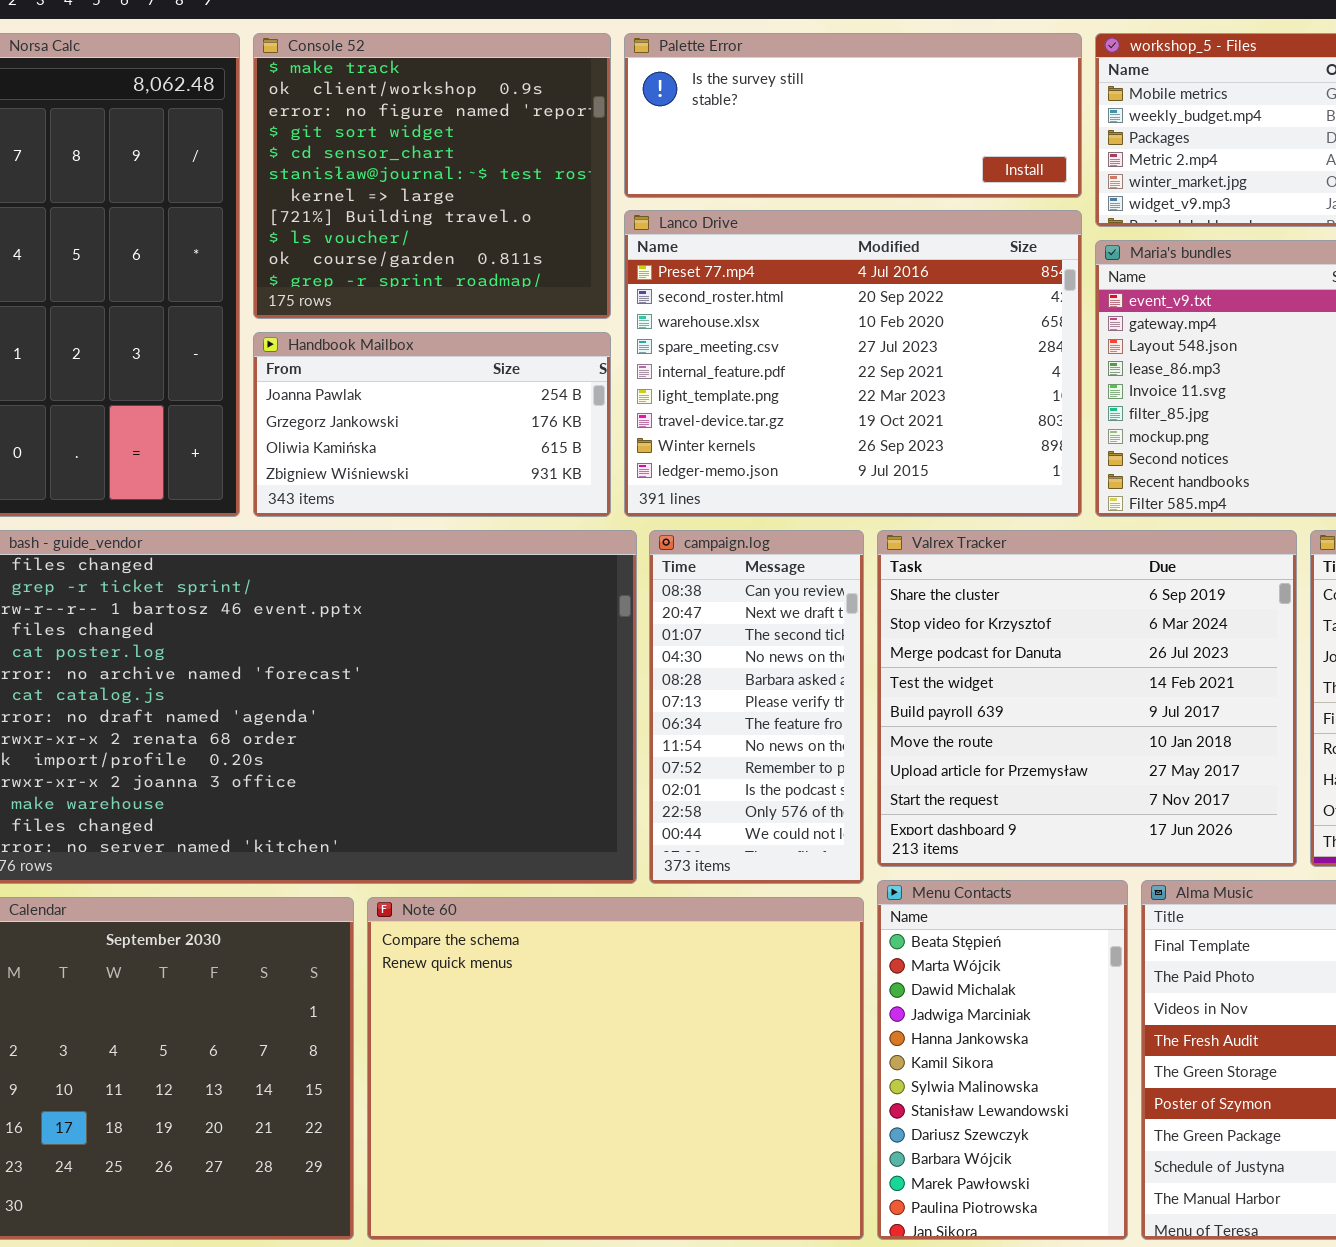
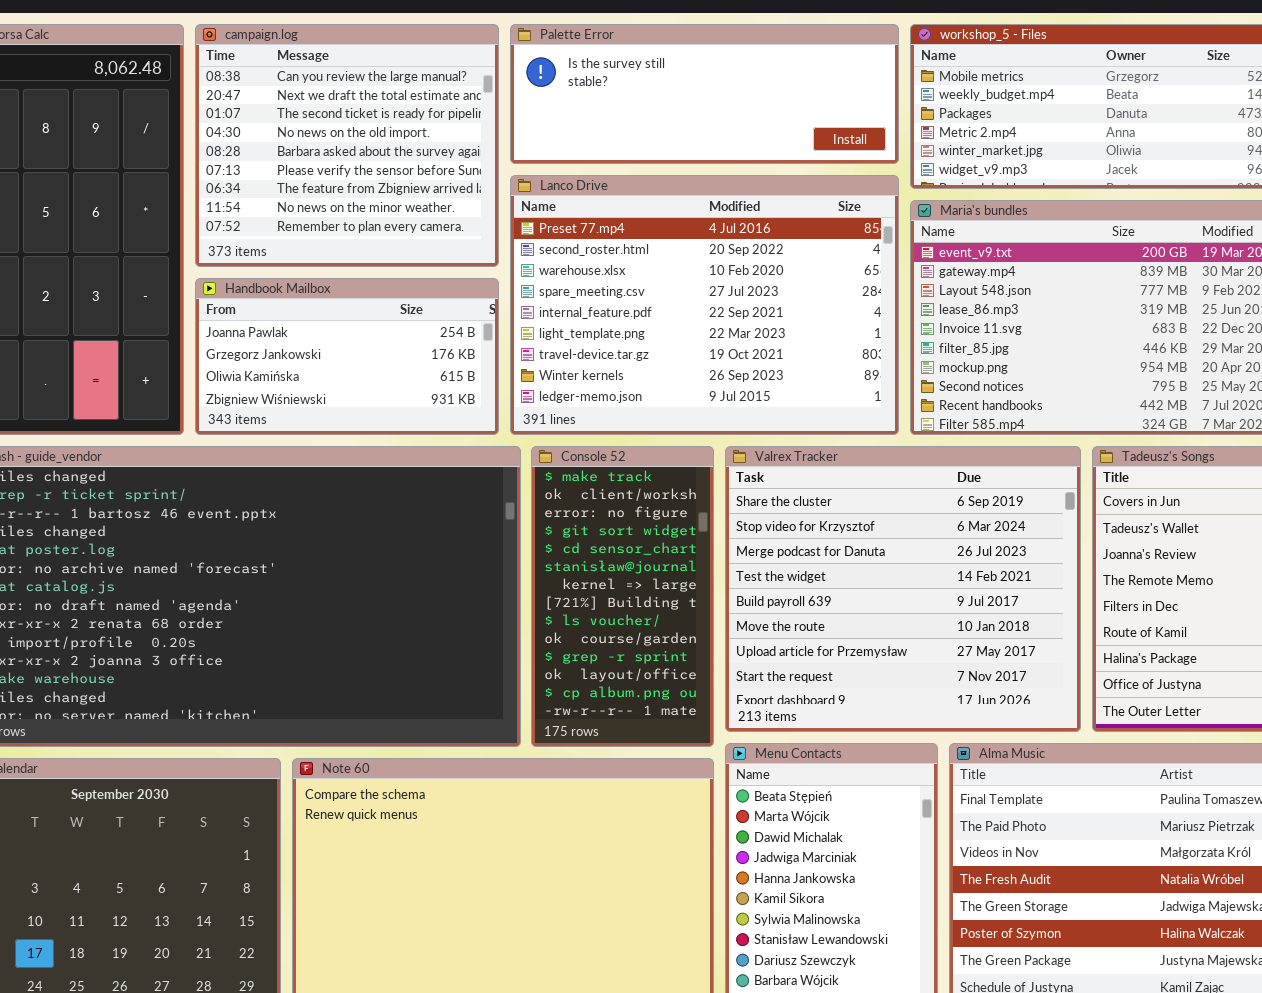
Console 52: [253,33,611,319] -> [531,446,714,747], moved, resized
campaign.log: [649,530,864,884] -> [195,24,499,267], moved, resized

